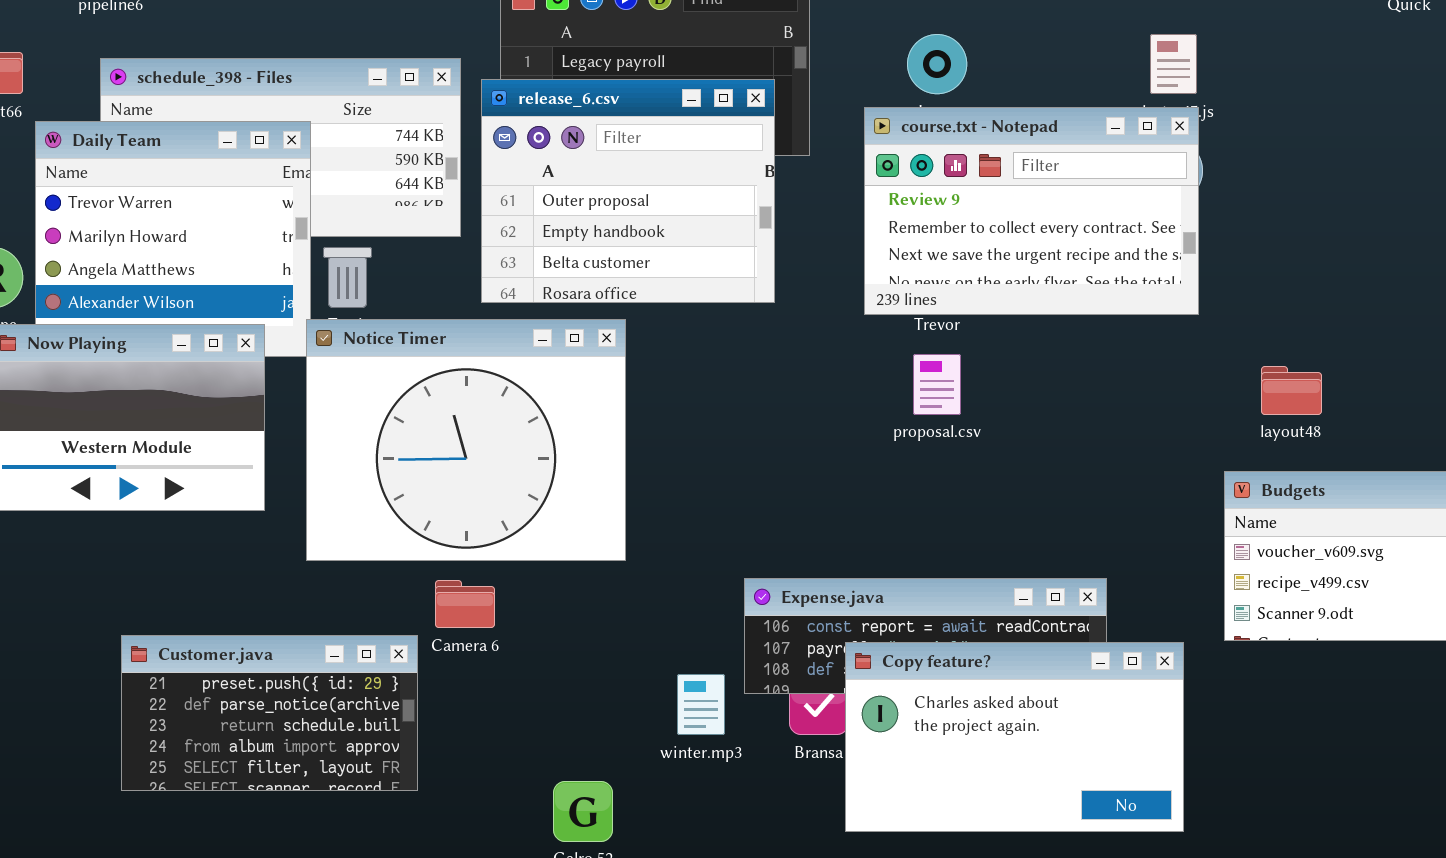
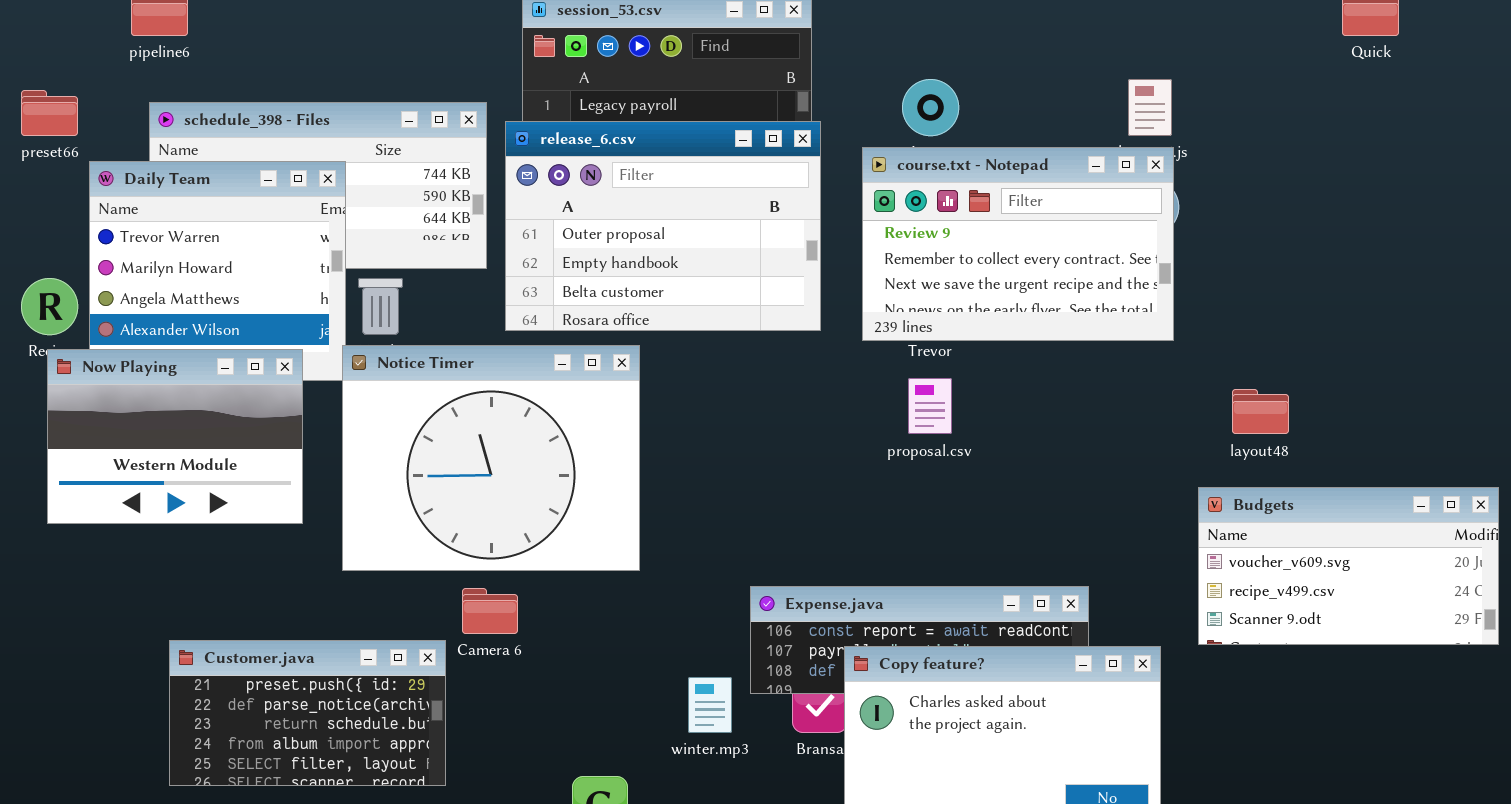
release_6.csv: [481,79,775,303] -> [505,121,821,331], resized

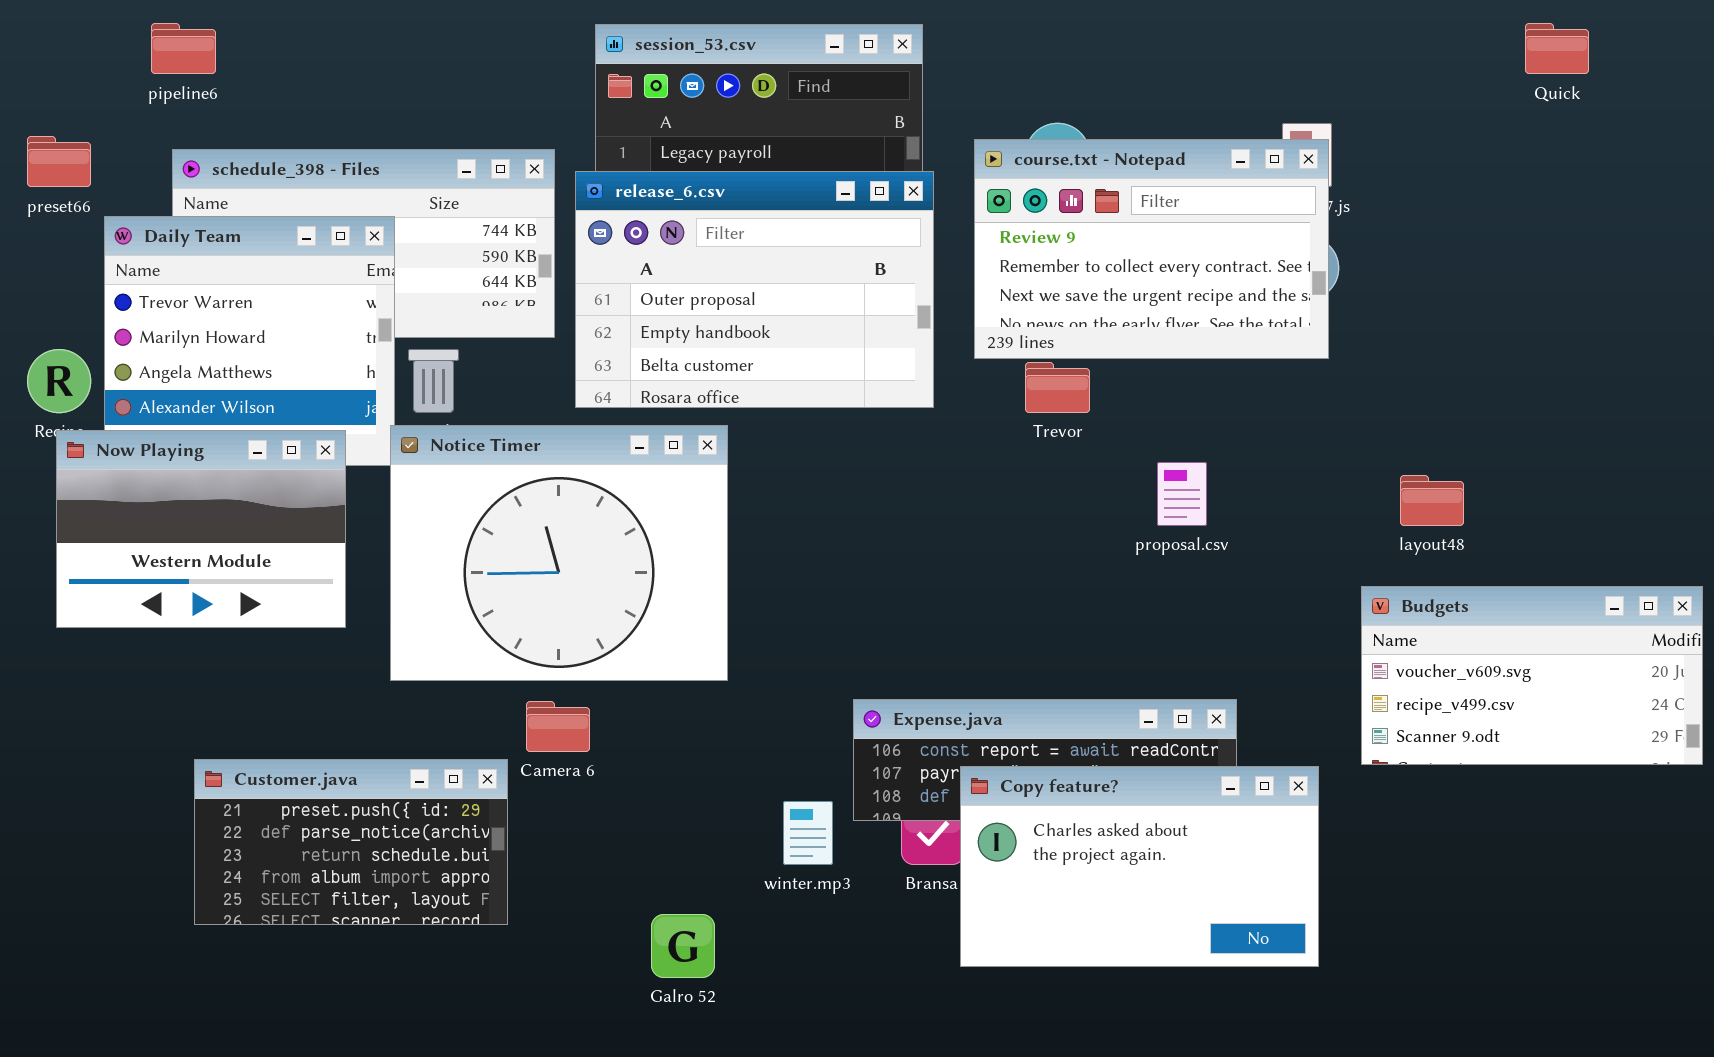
course.txt - Notepad: [862,147,1174,341] -> [974,139,1329,359], moved
proposal.csv: [908,378,952,434] -> [1157,462,1207,526], moved

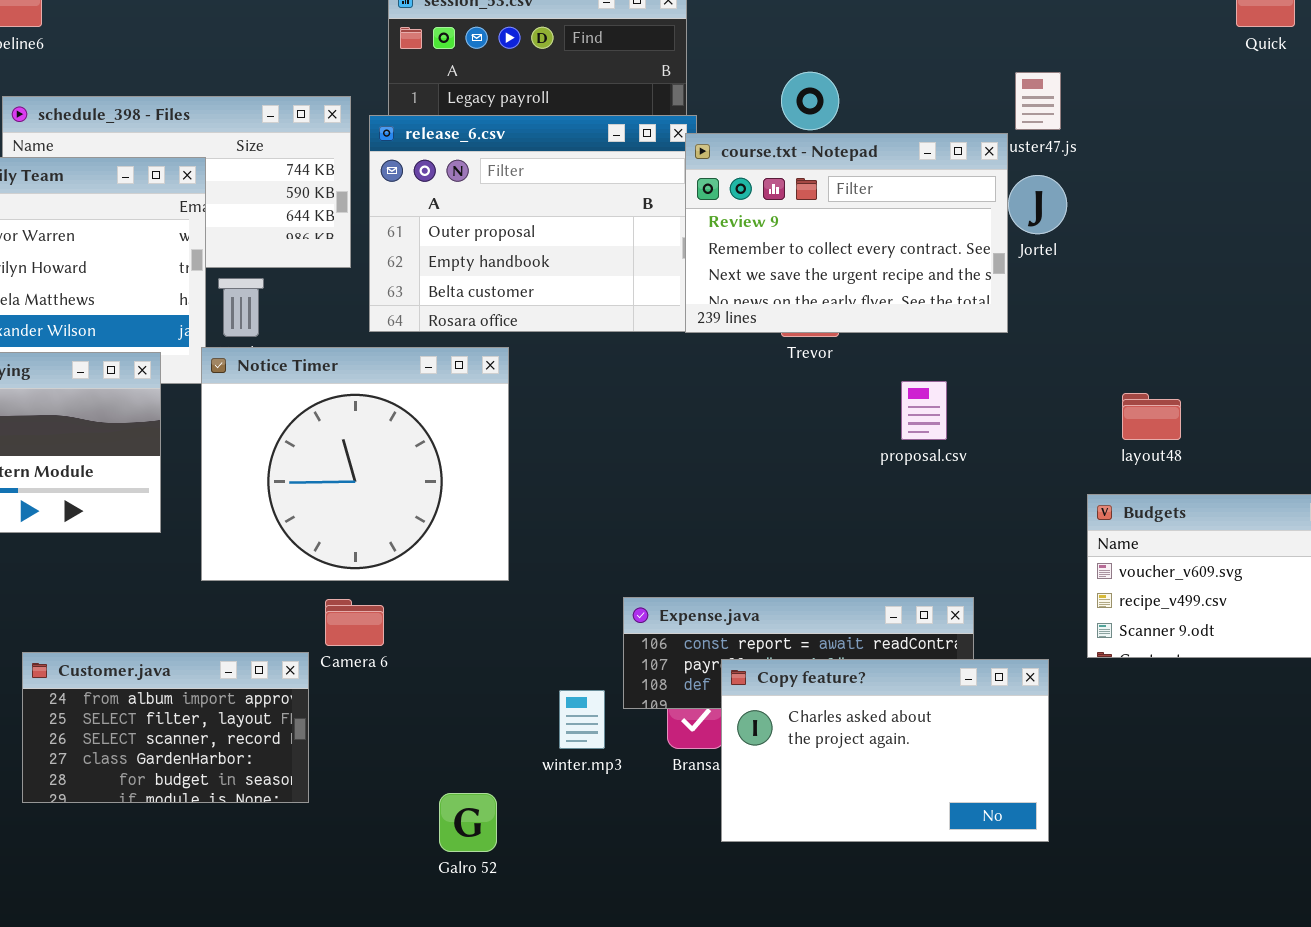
course.txt - Notepad: [974,139,1329,359] -> [685,133,1008,333], moved
Customer.java: [194,759,508,925] -> [22,652,309,803], scrolled down 3 rows

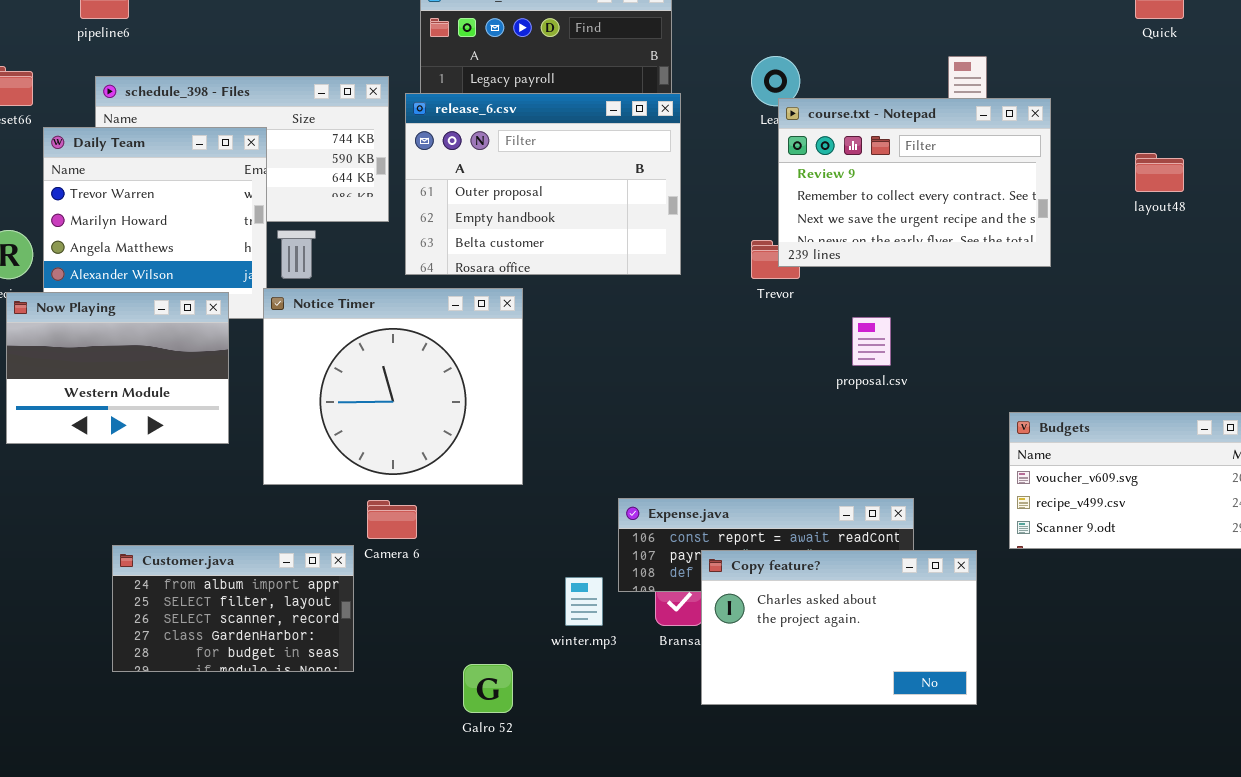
course.txt - Notepad: [685,133,1008,333] -> [778,98,1051,267], moved
layout48: [1122,393,1181,440] -> [1135,153,1184,192], moved

